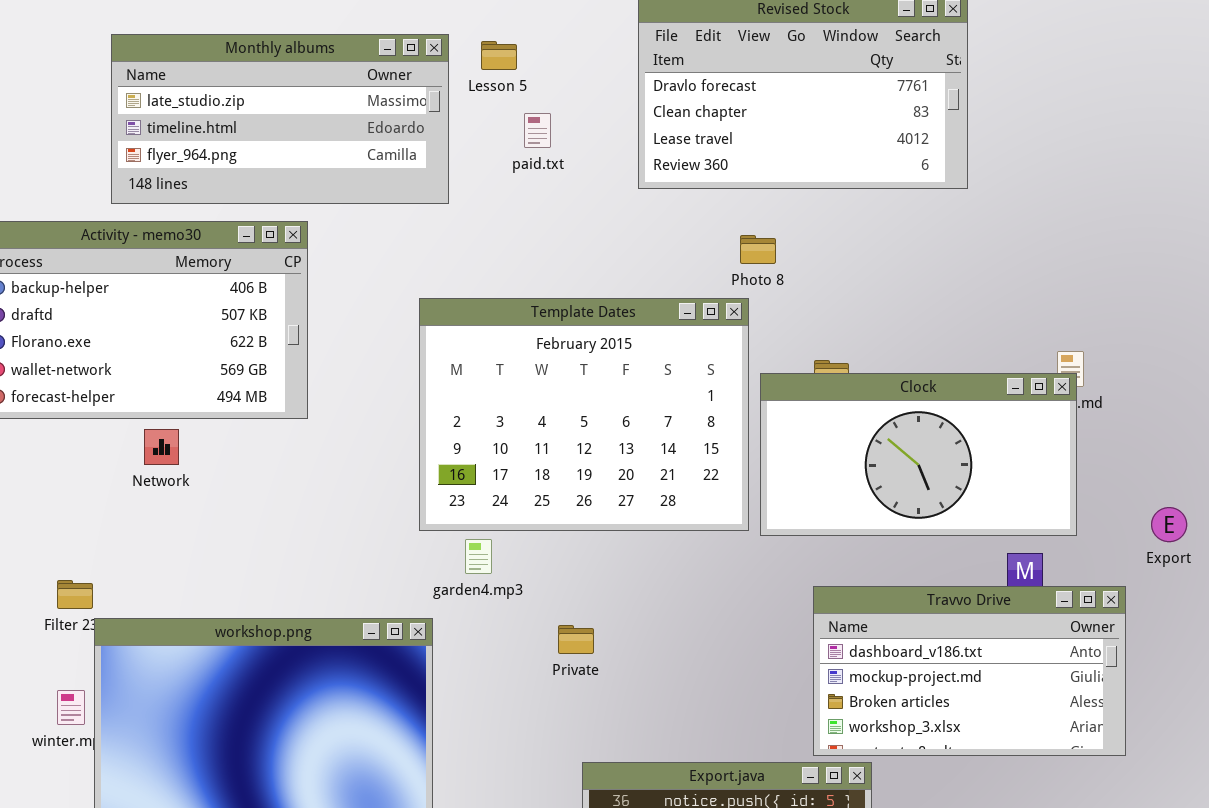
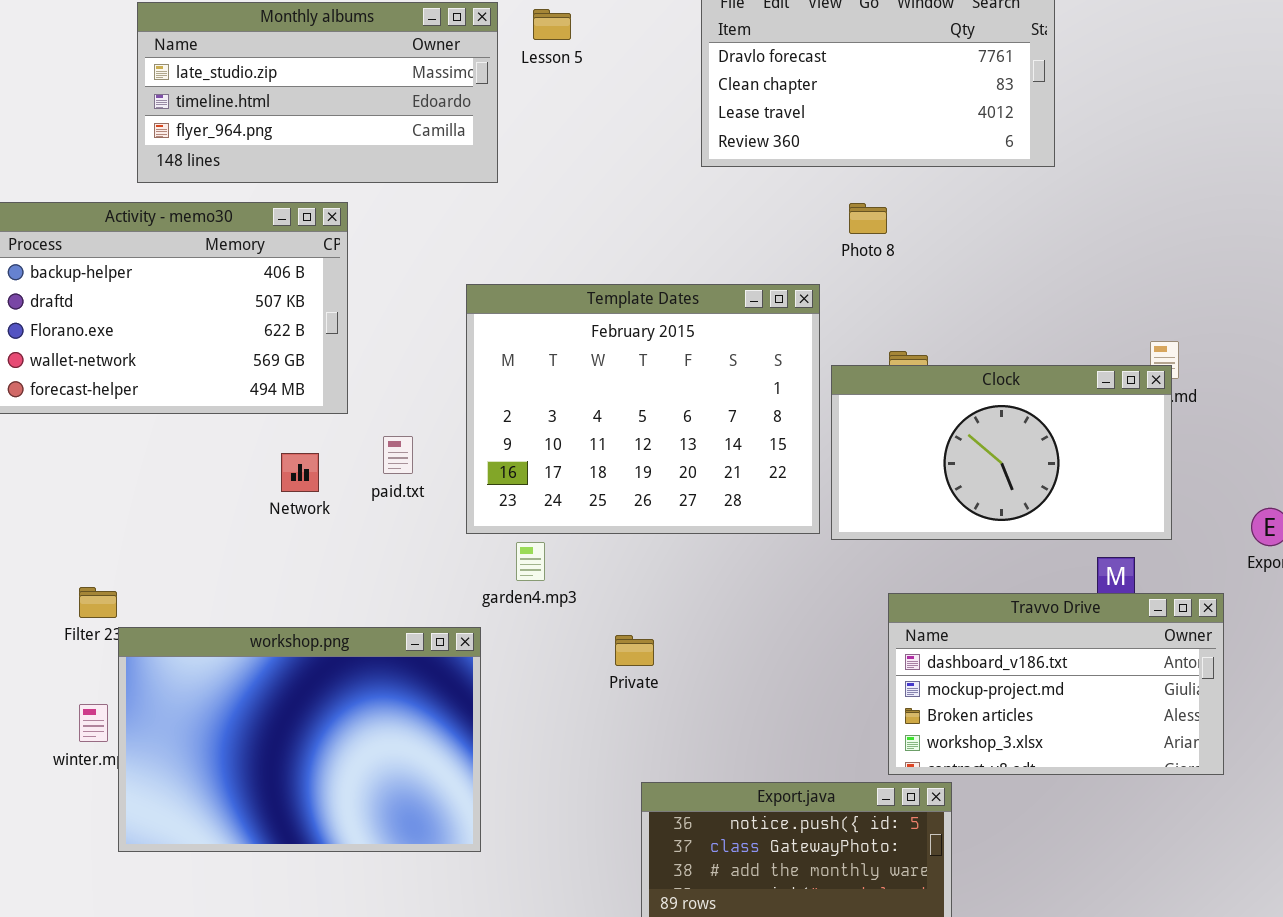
paid.txt: [524,113,551,148] -> [383,436,413,474], moved
Photo 8: [740,235,776,264] -> [849,203,887,234], moved
Network: [144,429,179,465] -> [281,453,319,492], moved

